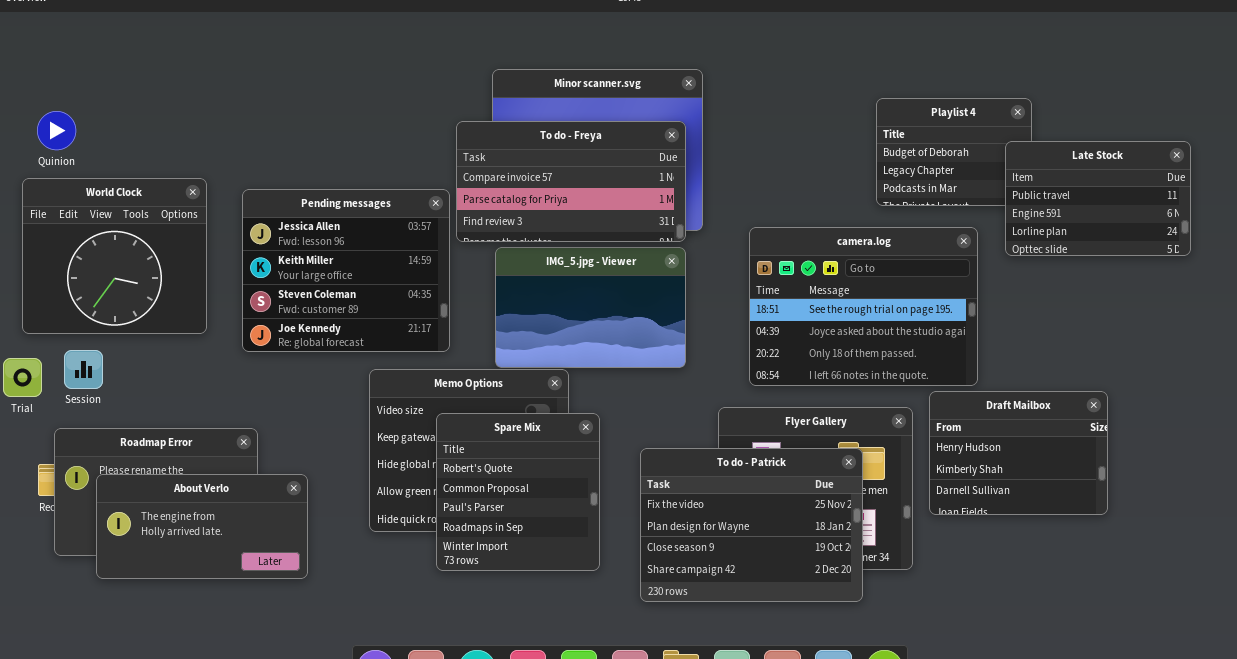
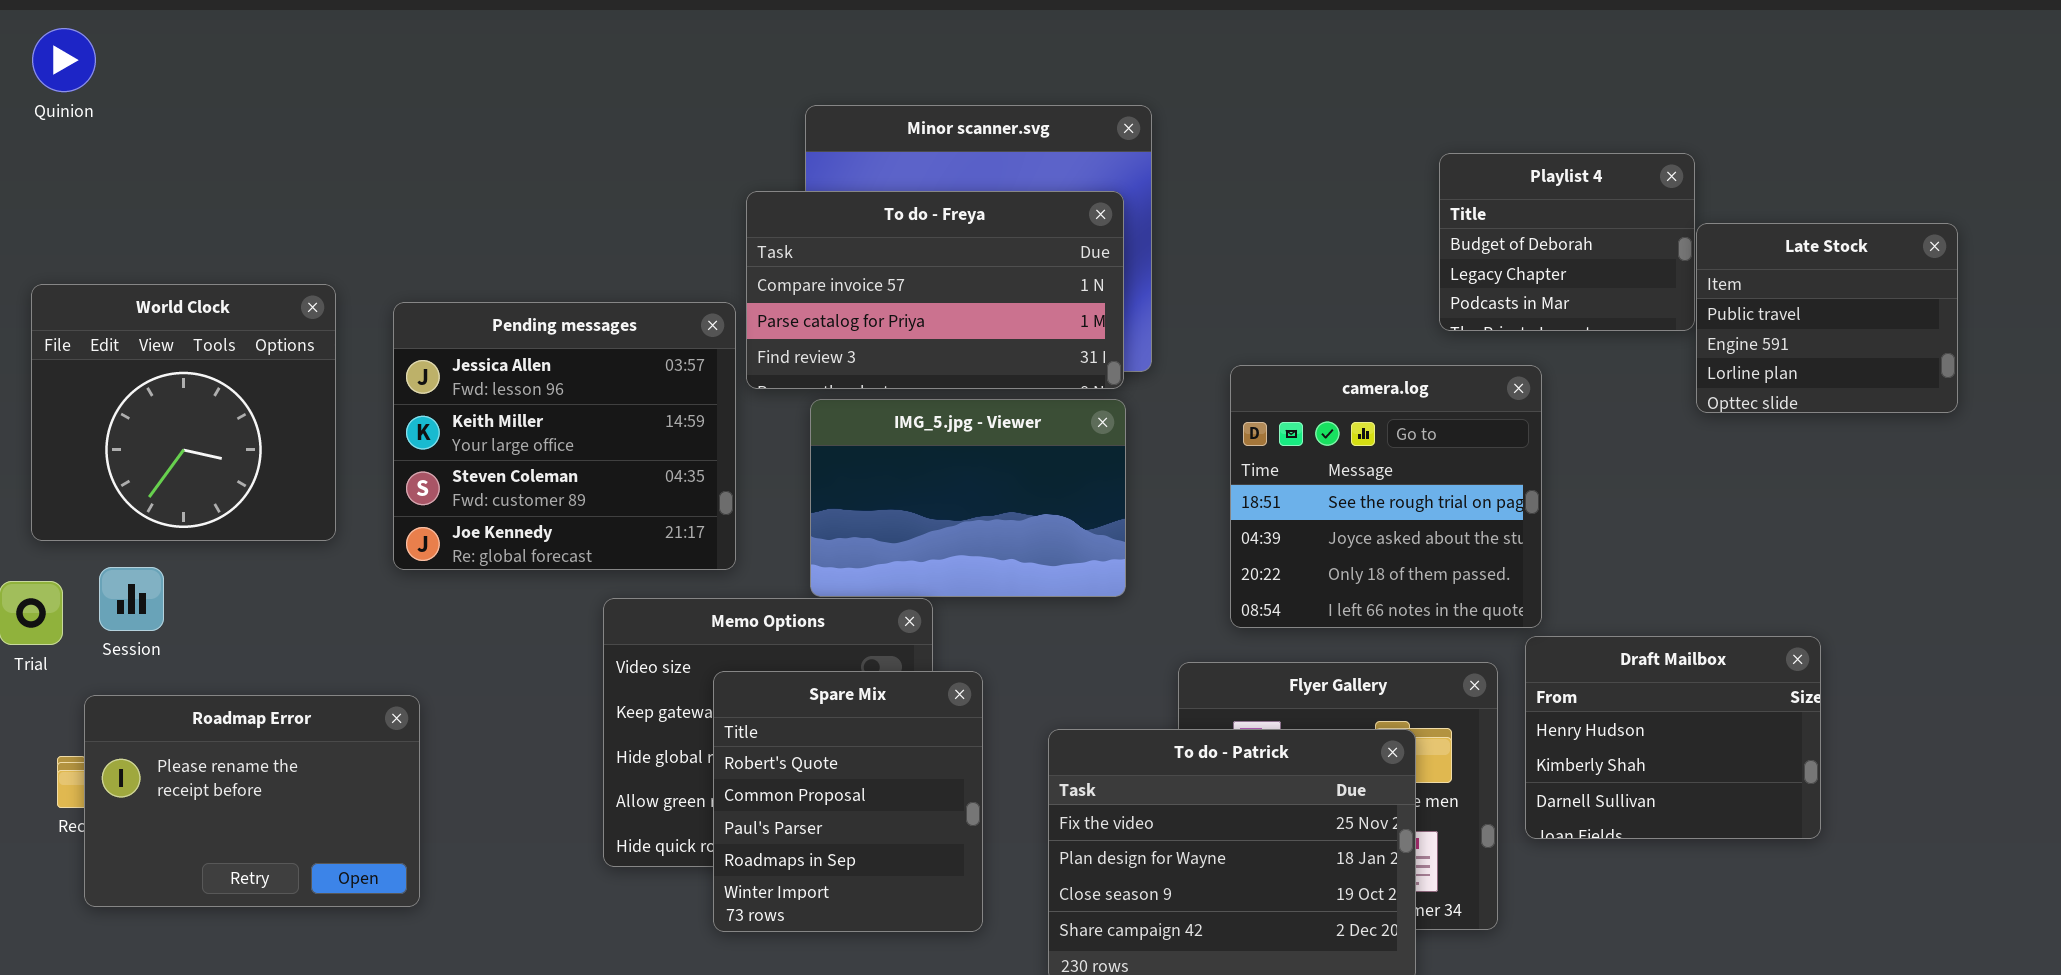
Quinion: [37,111,76,150] -> [32,28,96,92], moved
Late Stock: [1005,141,1191,256] -> [1696,223,1958,413], resized
camera.log: [749,227,978,386] -> [1230,365,1542,628], resized
About Verlo: [96,474,308,579] -> none, closed

